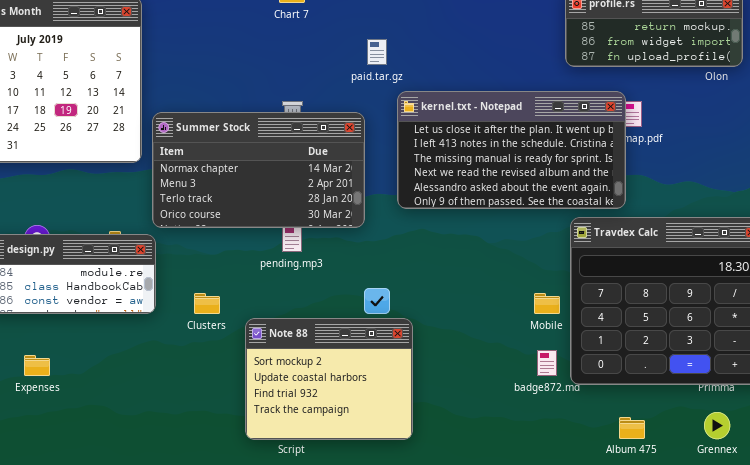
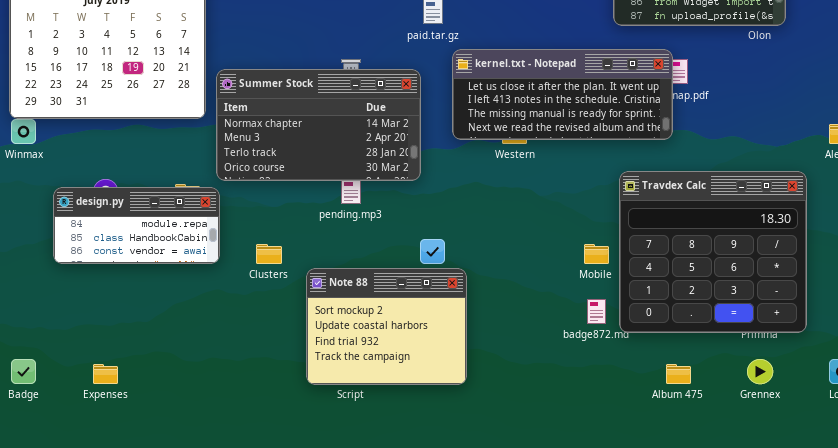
kernel.txt - Notepad: [397,91,626,209] -> [452,49,673,140], resized
Expenses: [24,355,50,376] -> [93,364,118,384], moved

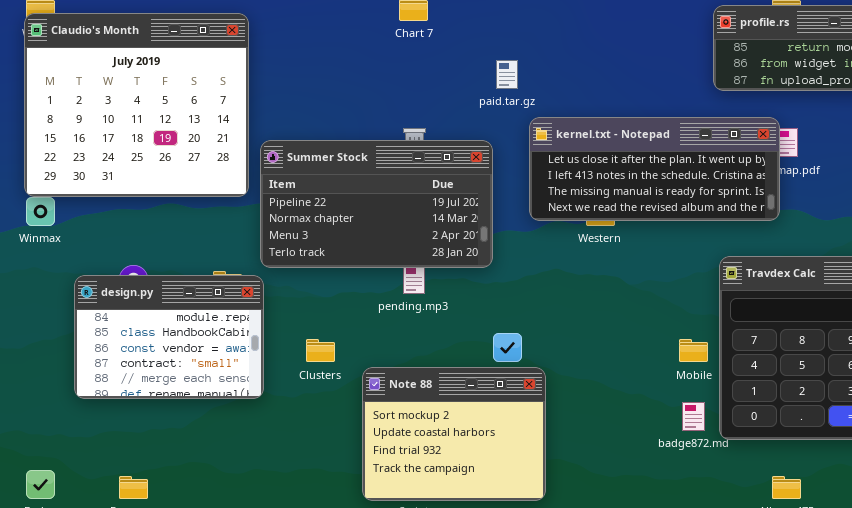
Summer Stock: [216,69,421,181] -> [260,140,493,268], scrolled up 1 row
design.py: [53,187,220,264] -> [74,275,264,399], resized

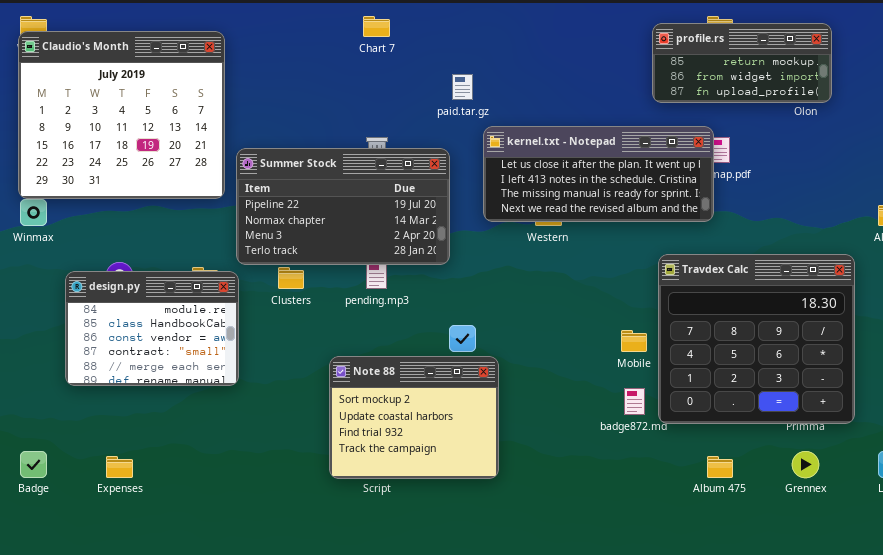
Clusters: [306,339,335,362] -> [278,267,304,289], moved

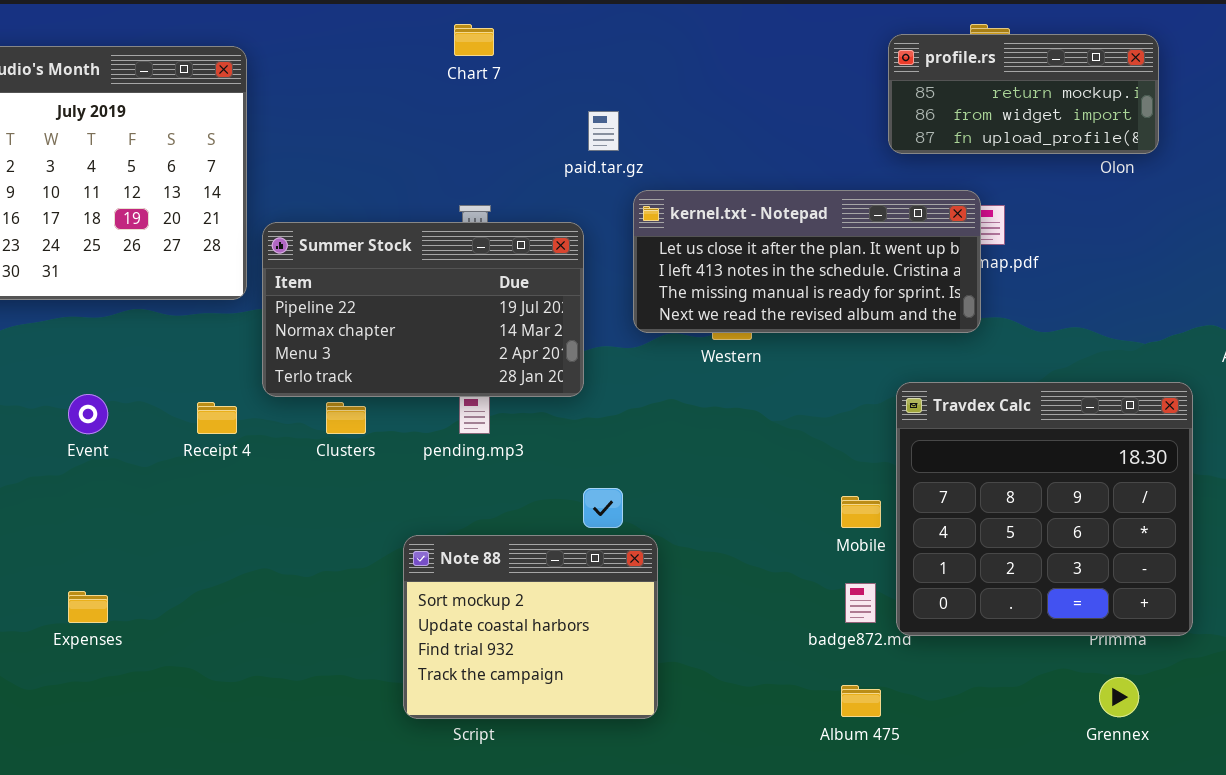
design.py: [65,271,239,386] -> none, closed
Expenses: [106,456,133,478] -> [68,591,108,623], moved
Album 475: [707,456,733,478] -> [841,685,881,717], moved

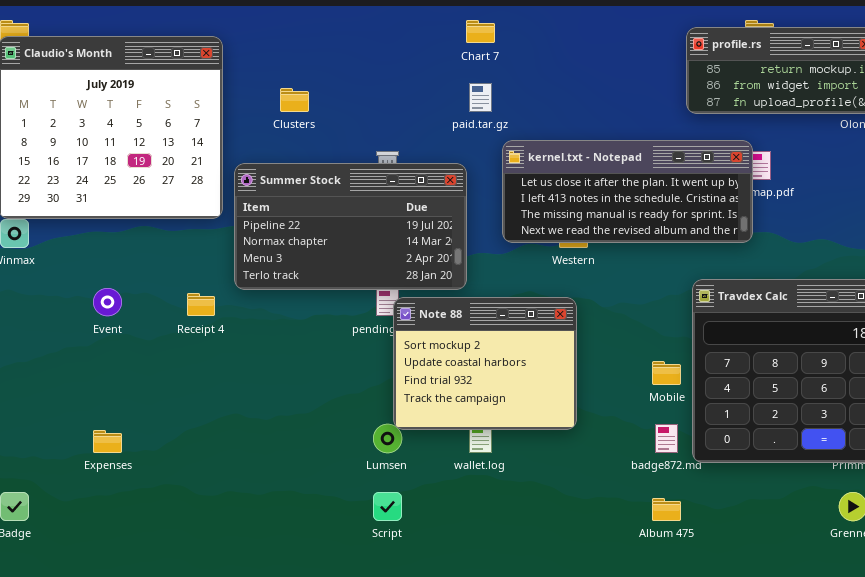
Chart 7: [454,24,494,56] -> [466,20,495,43], moved
Clusters: [326,402,366,434] -> [280,88,309,112], moved
Note 88: [403,535,658,719] -> [393,297,577,430], moved

